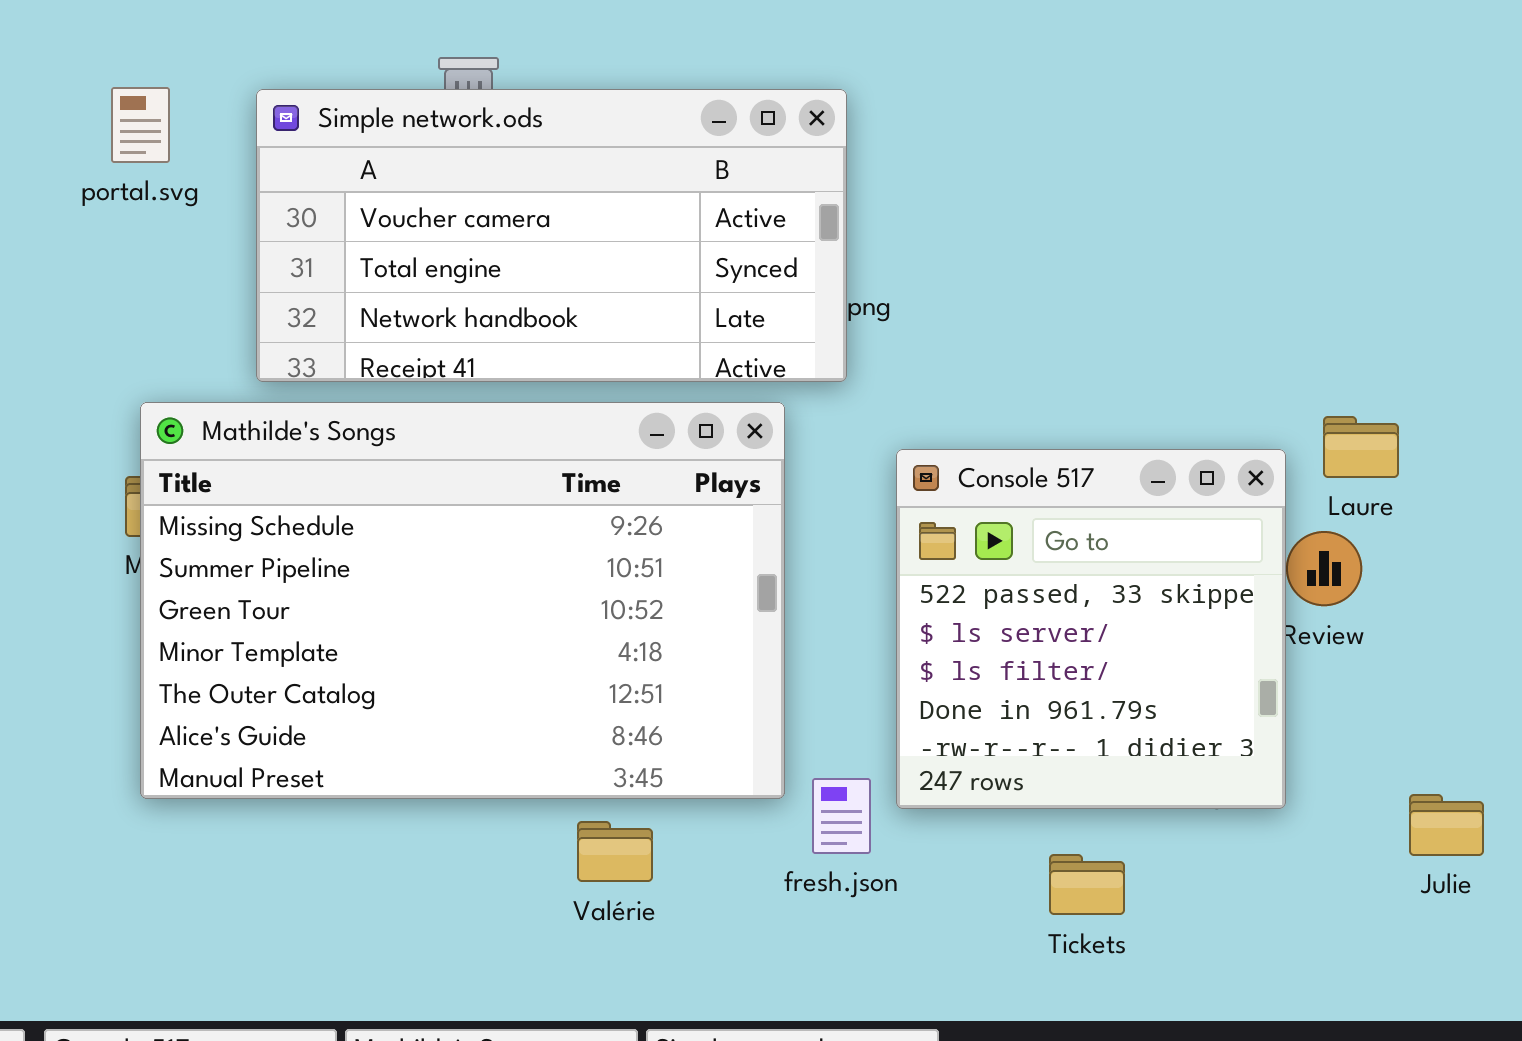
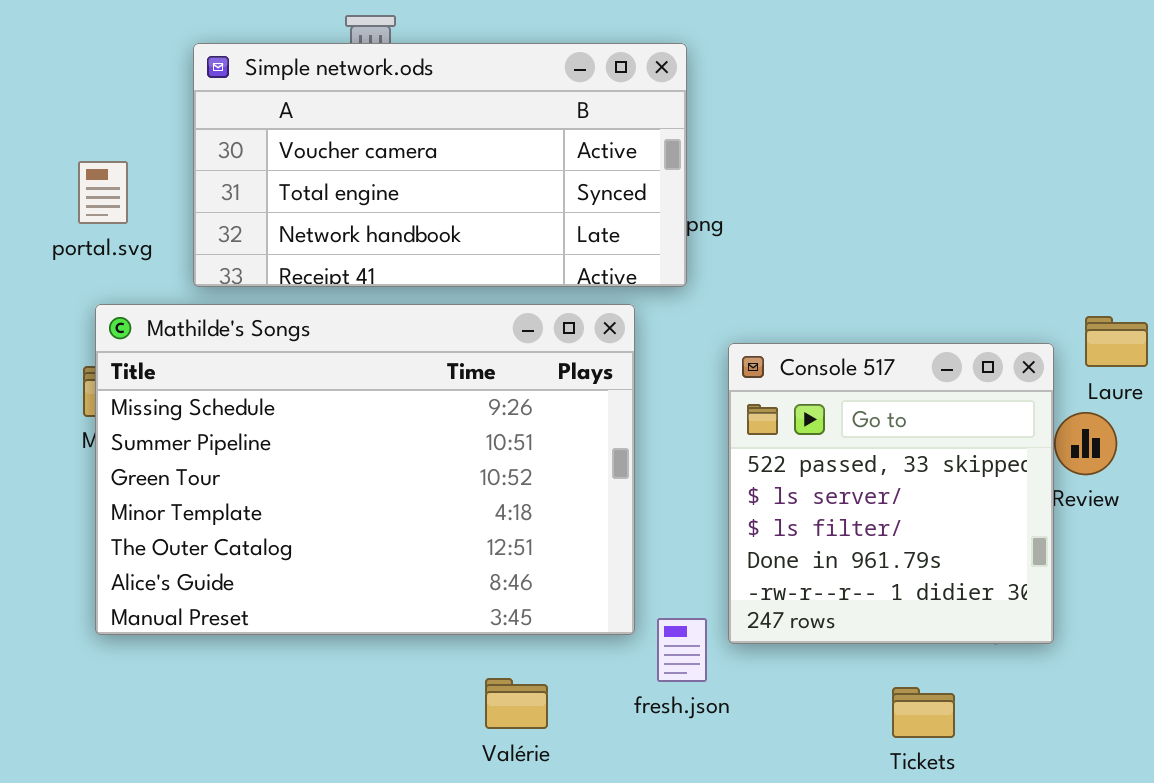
portal.svg: [111,87,170,163] -> [78,161,128,224], moved
Valérie: [577,821,653,882] -> [485,678,548,729], moved
Tickets: [1049,854,1125,915] -> [892,687,955,738], moved

